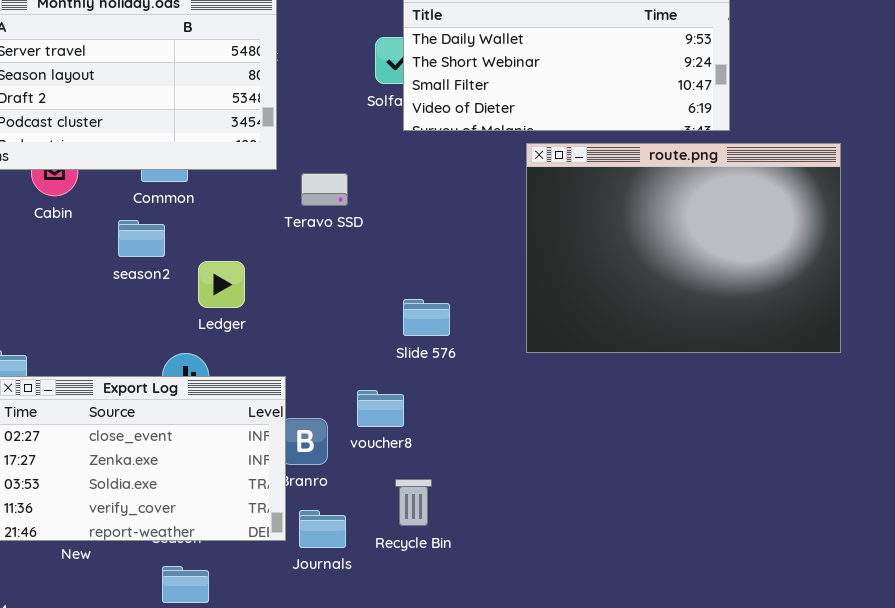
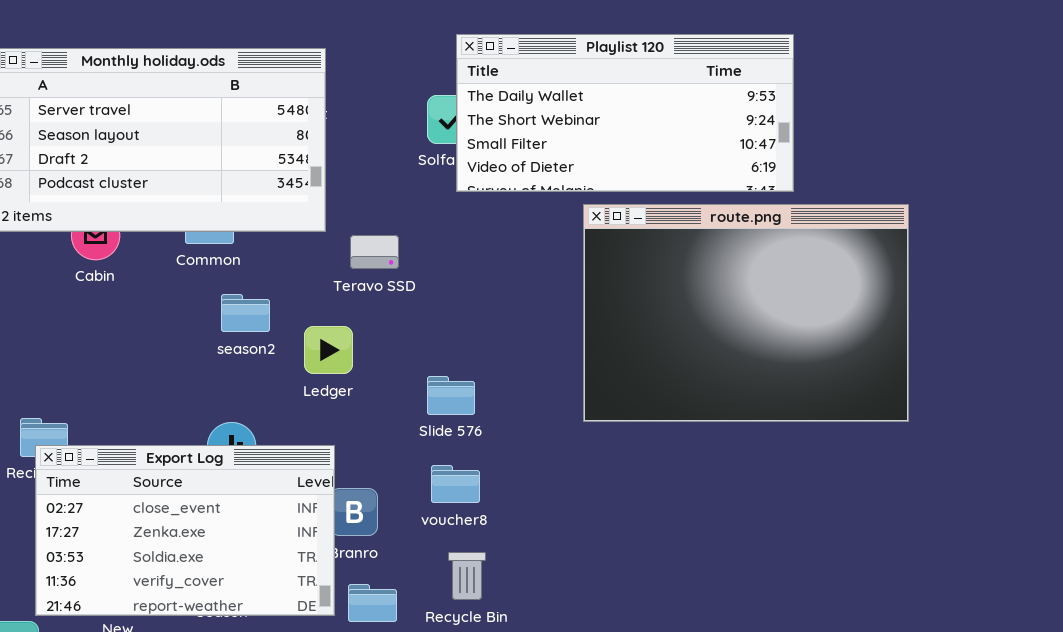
season2: [118,220,165,257] -> [221,294,270,332], moved
Ledger: [198,261,245,308] -> [304,326,353,374], moved
Slide 576: [403,299,450,336] -> [427,376,475,415], moved
voucher8: [357,390,404,427] -> [431,465,480,503], moved

